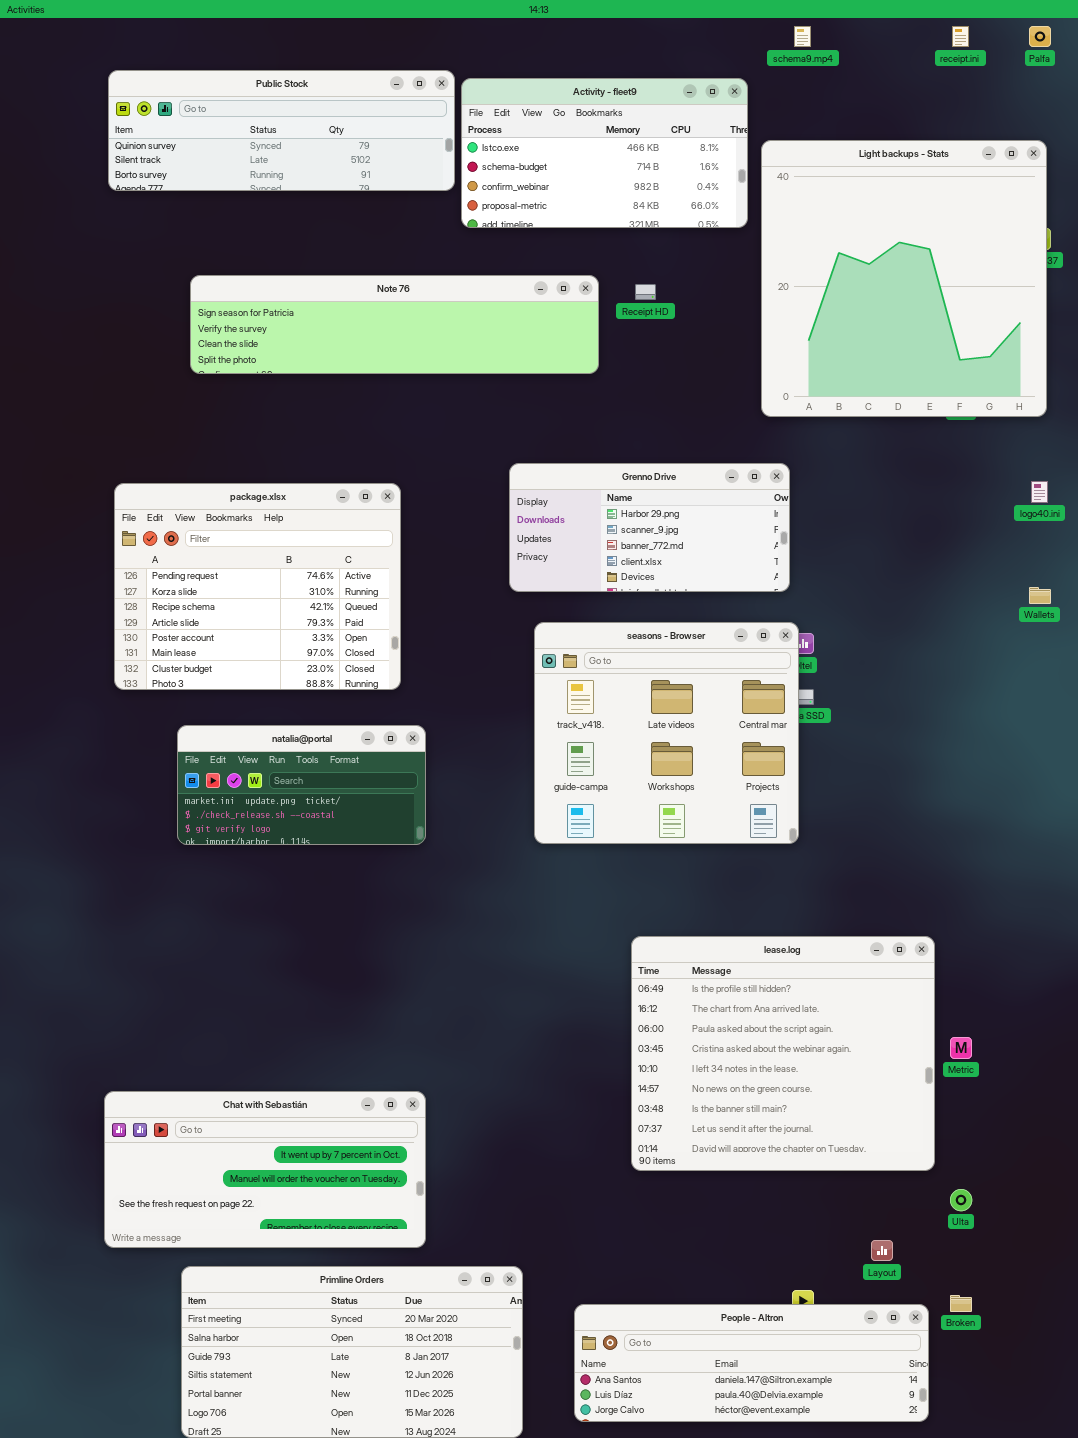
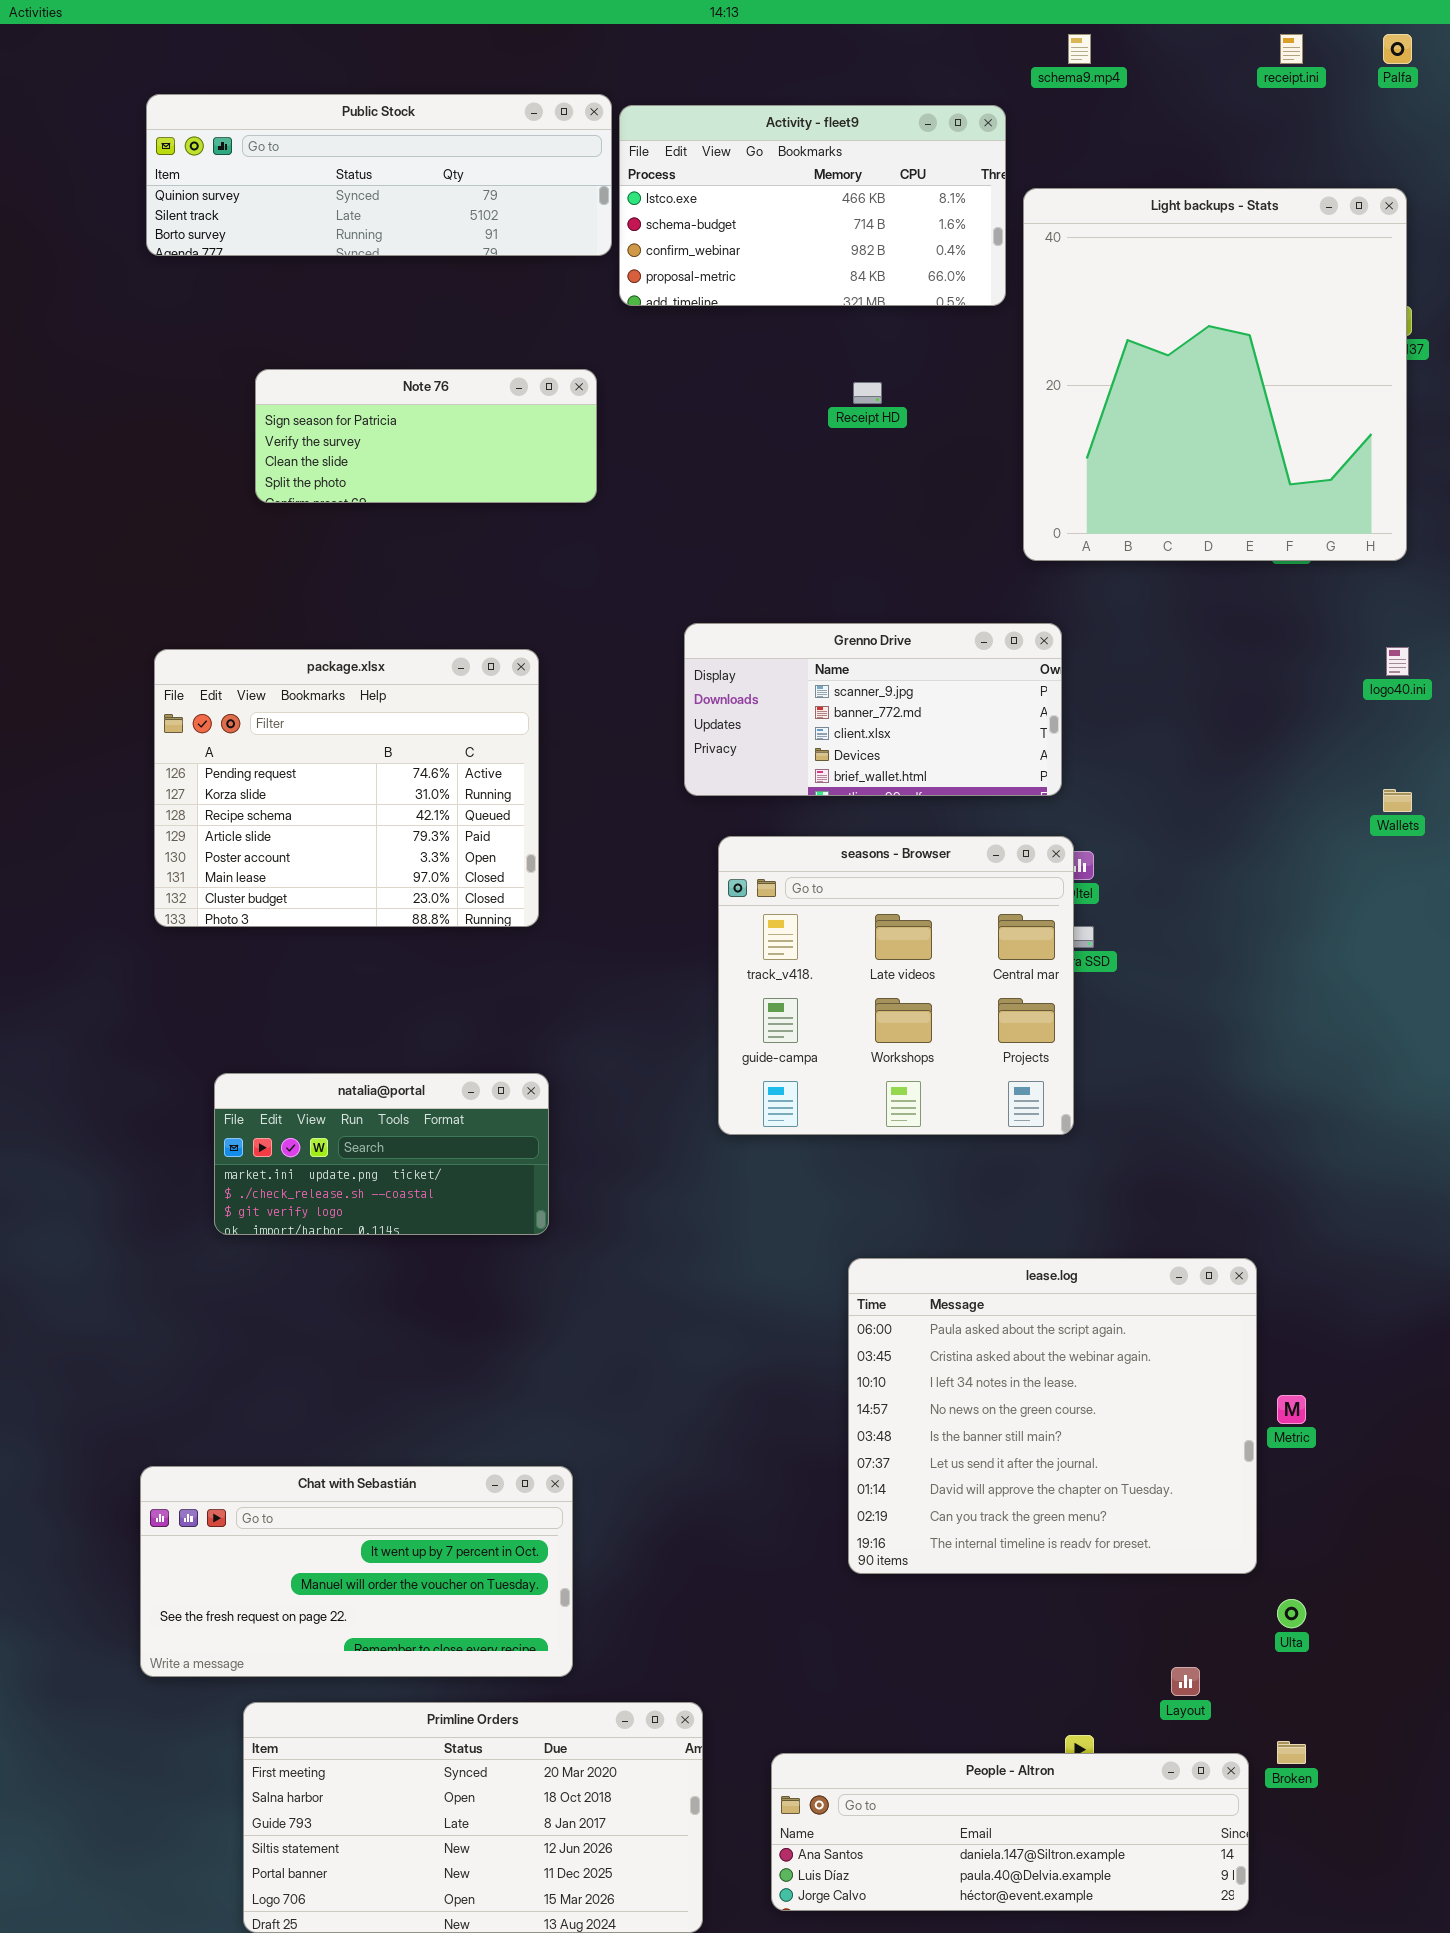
Note 76: [190,275,599,374] -> [255,369,597,503], resized
Grenno Drive: [509,463,790,592] -> [684,623,1062,796], scrolled down 1 row
natalia@portal: [177,725,426,845] -> [214,1073,549,1235], moved
lease.log: [631,936,935,1171] -> [848,1258,1257,1574], scrolled down 2 rows

